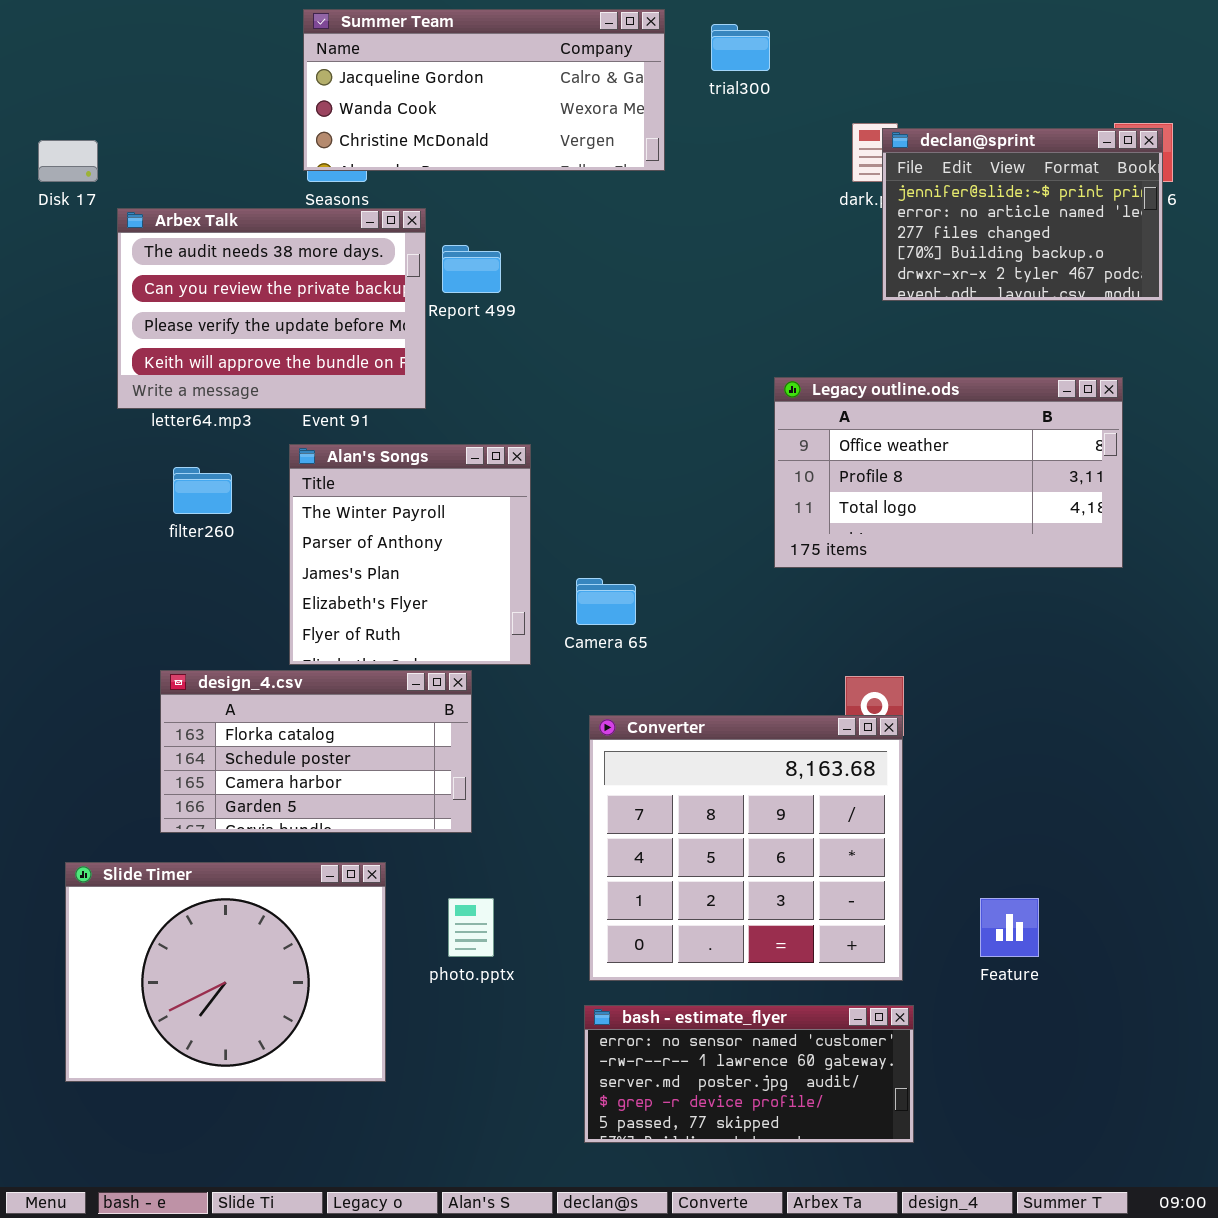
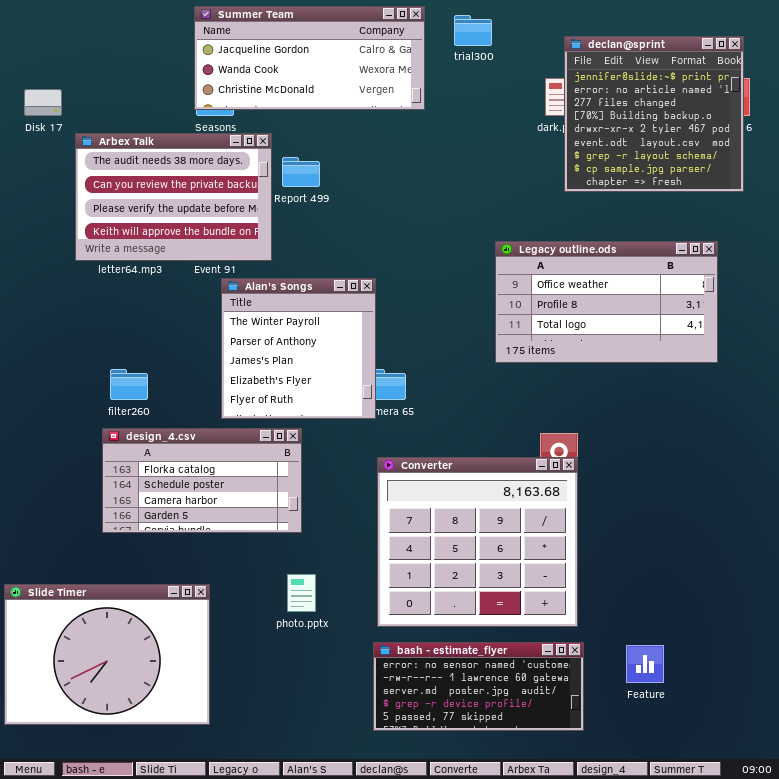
declan@sprint: [882,128,1163,301] -> [564,36,744,192], resized
Alan's Songs: [289,444,531,665] -> [221,278,376,419], moved
filter260: [173,467,232,514] -> [110,369,148,400], moved
Slide Timer: [65,862,386,1082] -> [4,584,210,725], moved
Feature: [980,898,1039,957] -> [626,645,664,683], moved

